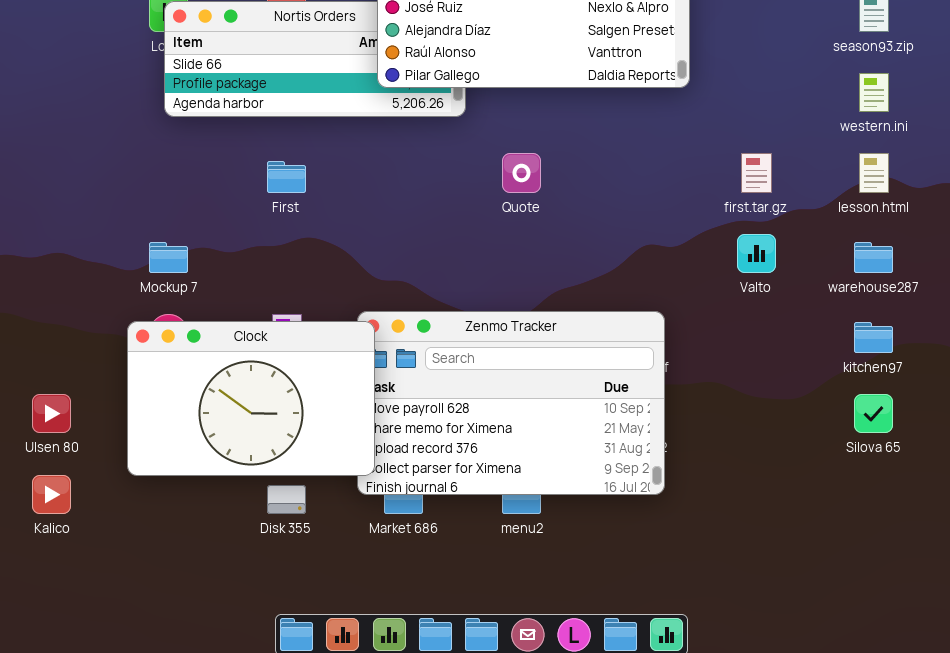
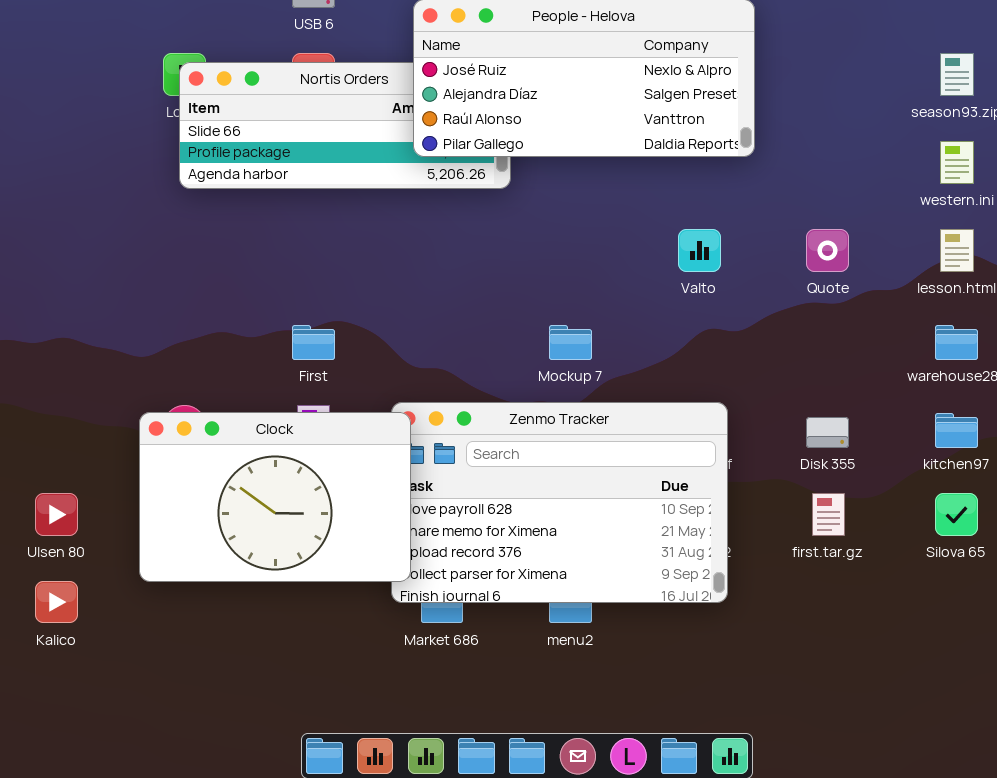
Quote: [502,153,541,193] -> [806,229,849,272], moved
first.tar.gz: [741,153,772,193] -> [812,493,845,536], moved
First: [267,161,306,193] -> [292,325,335,360], moved
Valto: [737,234,776,273] -> [678,229,721,272], moved
Mockup 7: [149,242,188,273] -> [549,325,592,360], moved
Disk 355: [267,485,306,514] -> [806,417,849,448], moved

